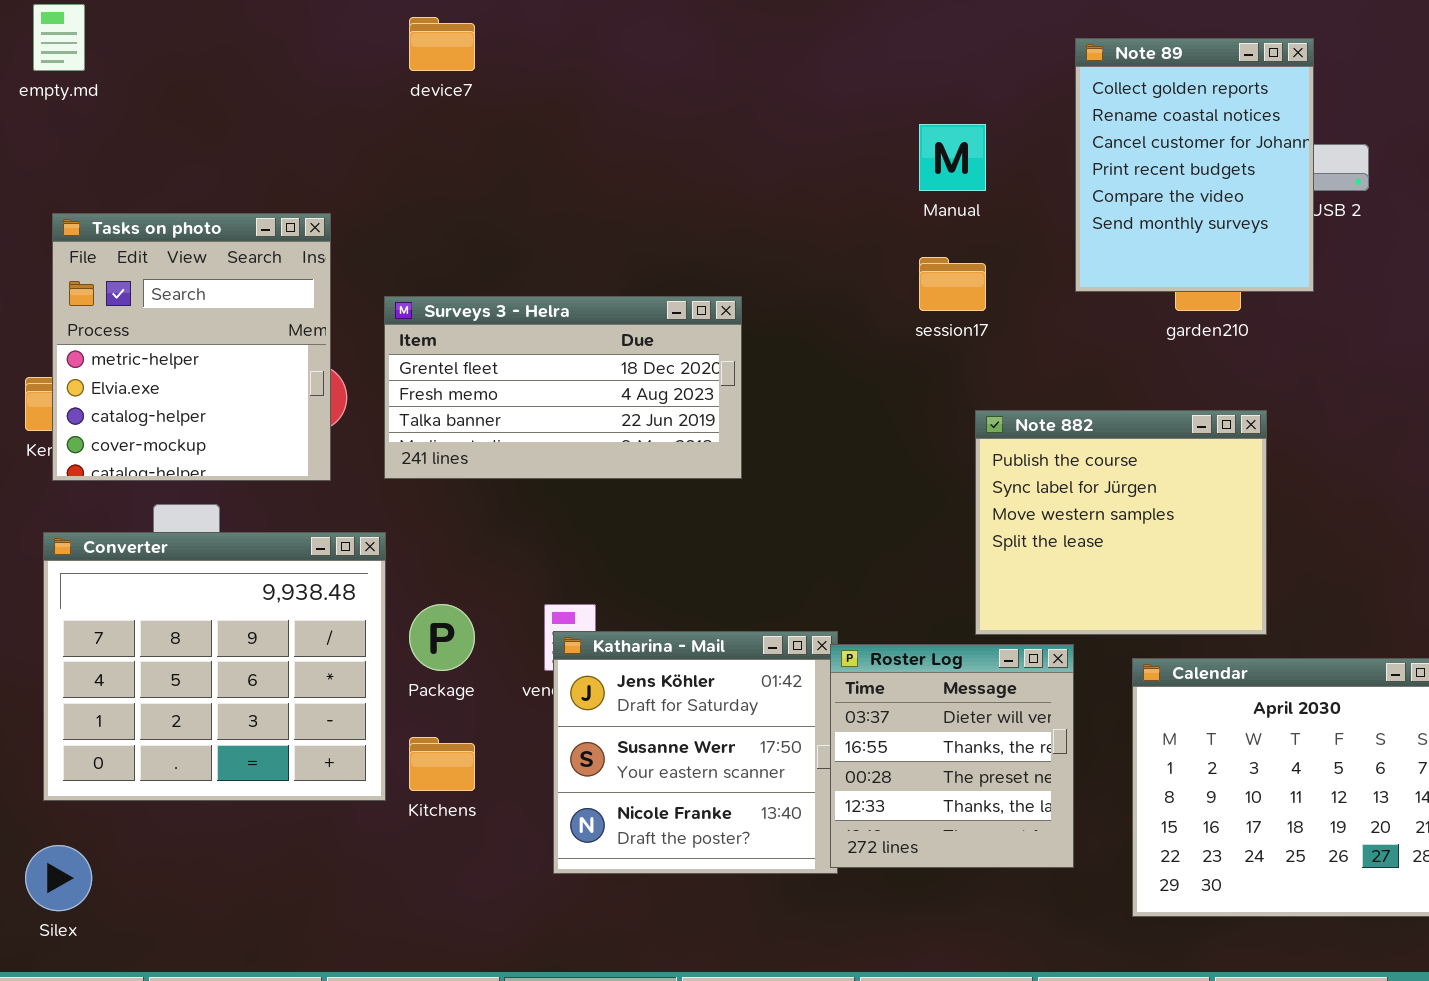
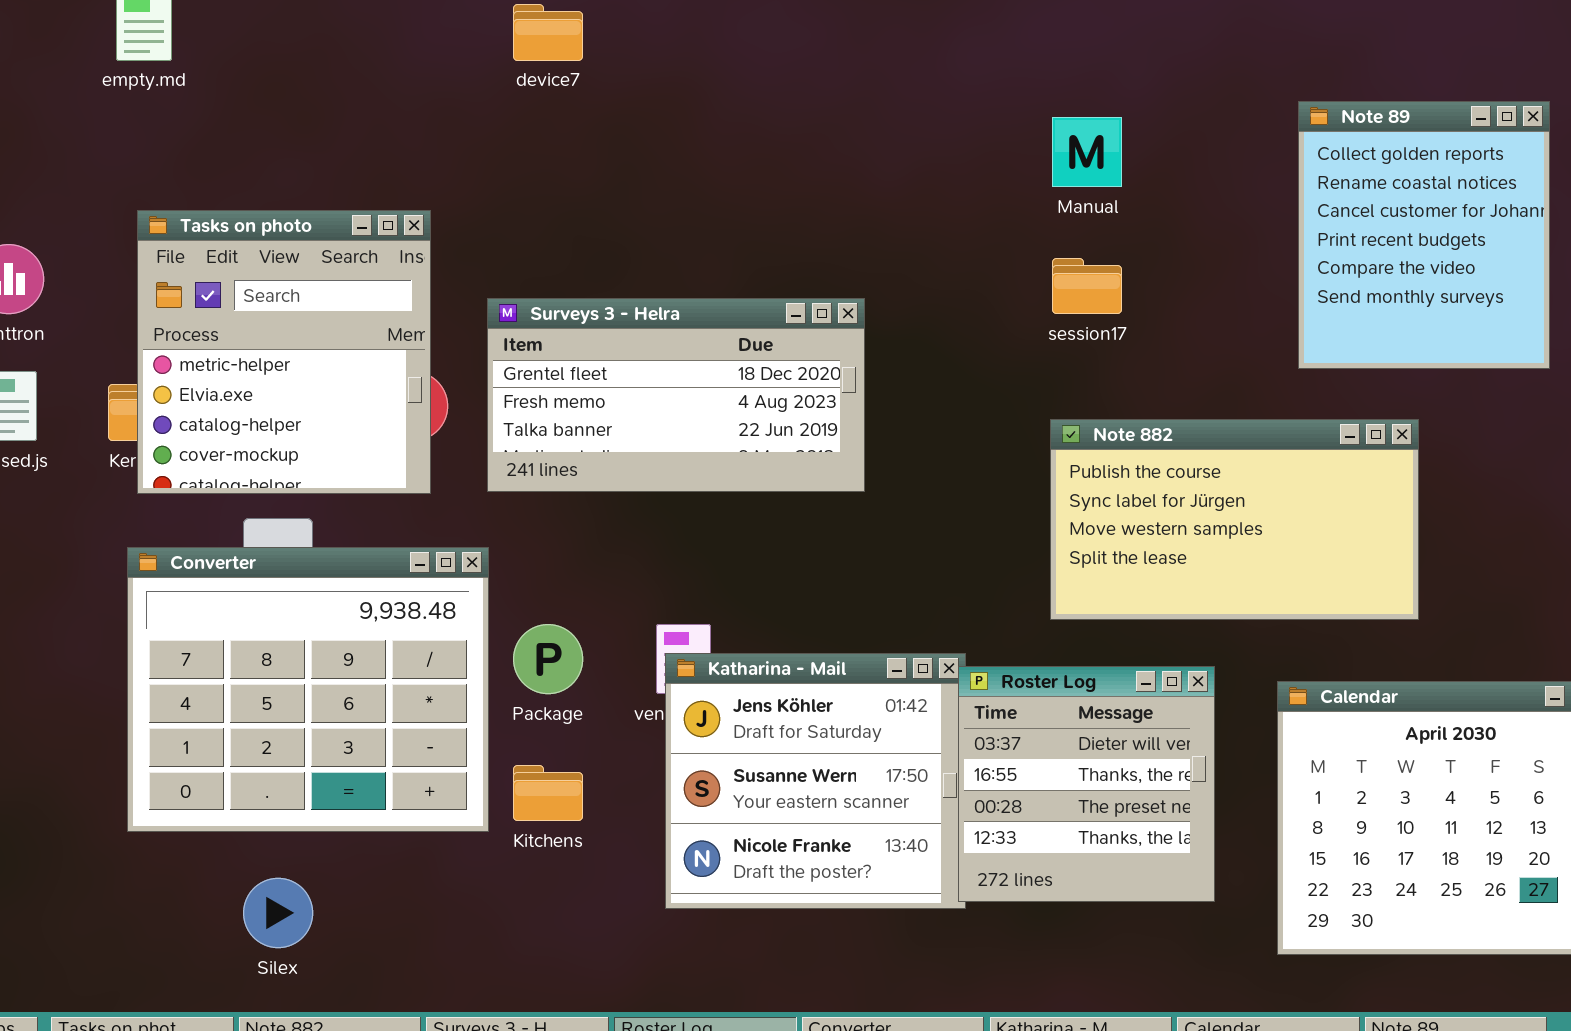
Note 89: [1075,38,1314,292] -> [1298,101,1550,369], moved
Note 882: [975,410,1267,635] -> [1050,419,1419,620], resized
Silex: [25,845,92,911] -> [243,878,313,948], moved

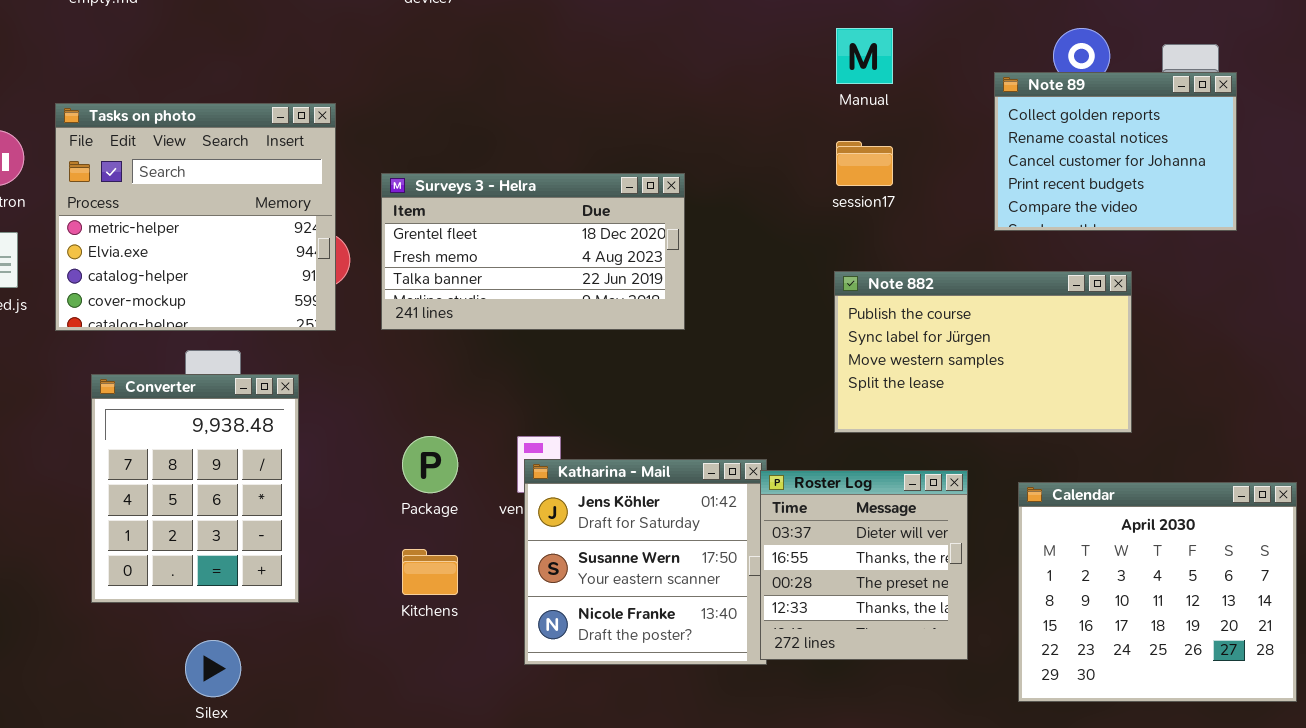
Note 89: [1298,101,1550,369] -> [994,72,1237,231], resized
Tasks on photo: [137,210,431,494] -> [55,103,336,331], resized
Converter: [127,547,489,832] -> [91,374,299,603], resized

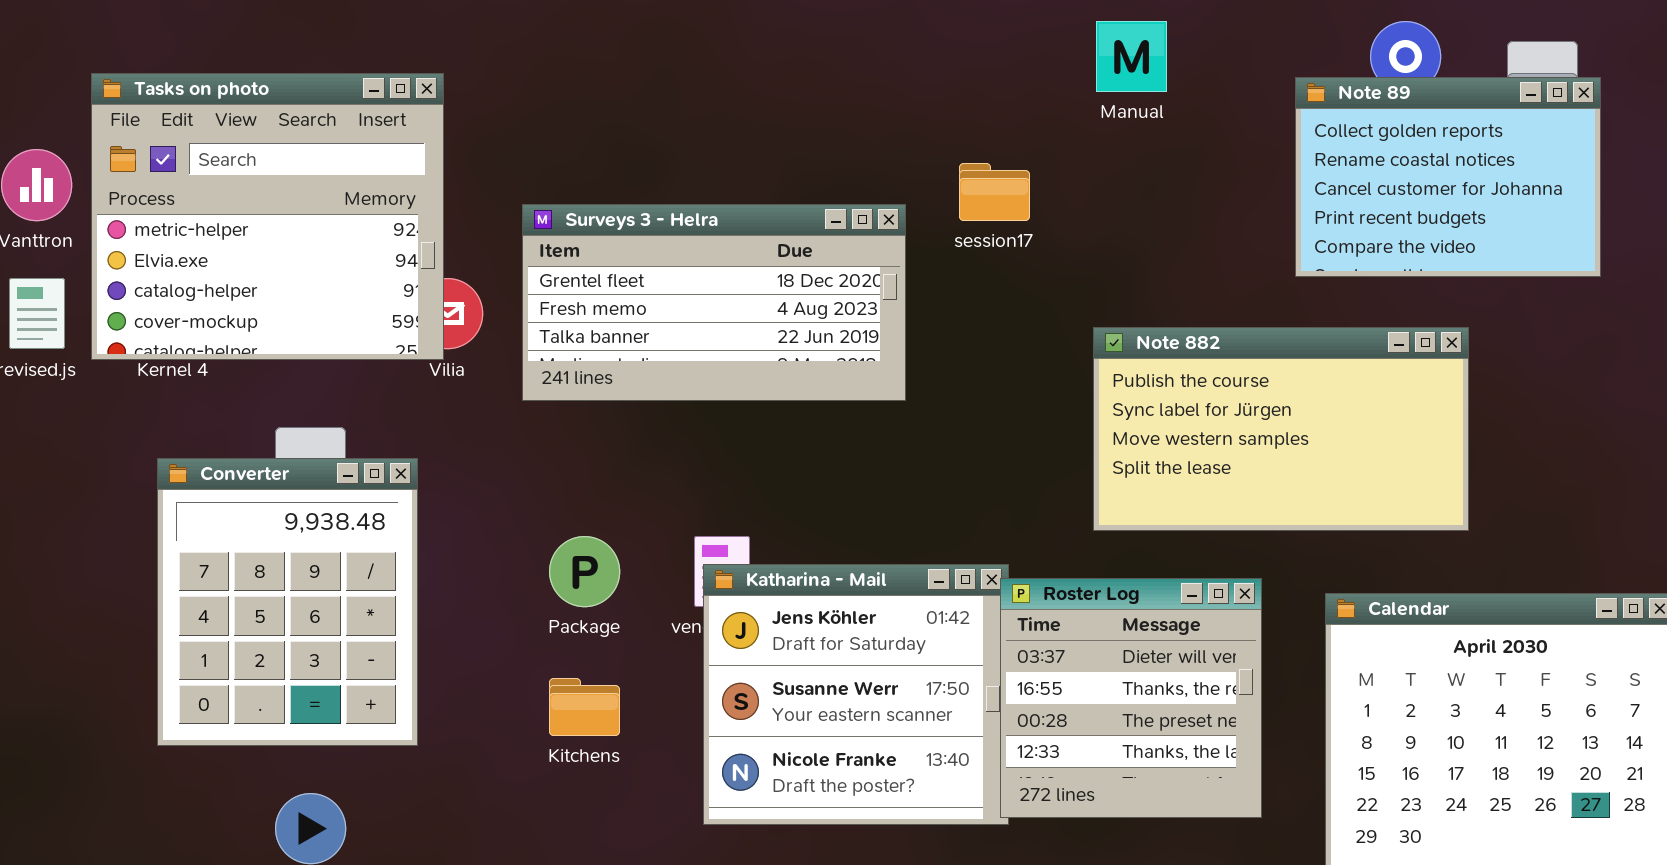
Tasks on photo: [55,103,336,331] -> [91,73,444,360], moved
session17: [836,141,893,186] -> [959,163,1030,221], moved

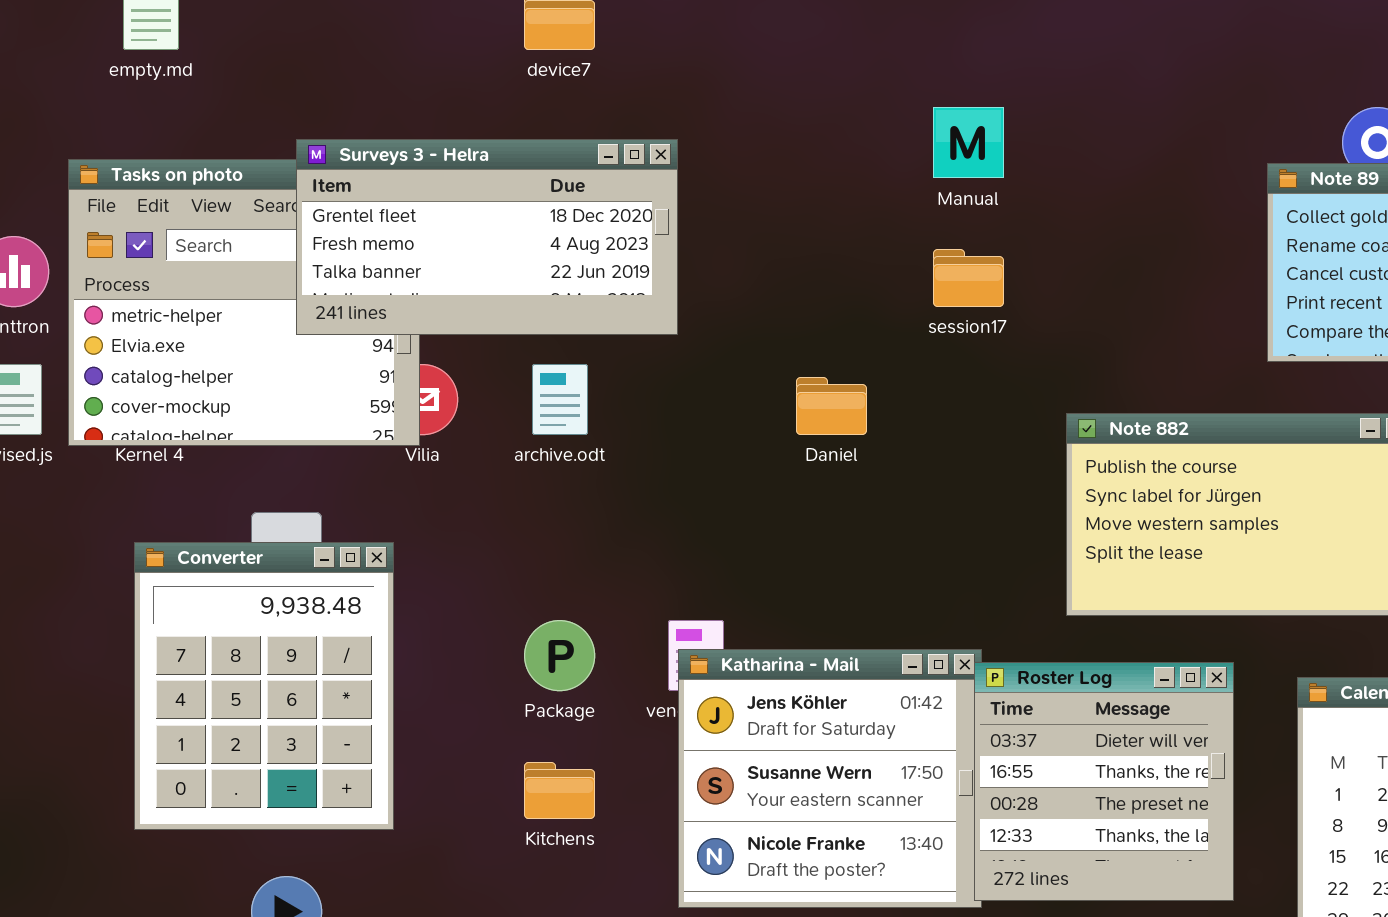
Manual: [1096,21,1167,92] -> [933,107,1004,178], moved
Surveys 3 - Helra: [522,204,906,401] -> [296,139,678,335], moved

